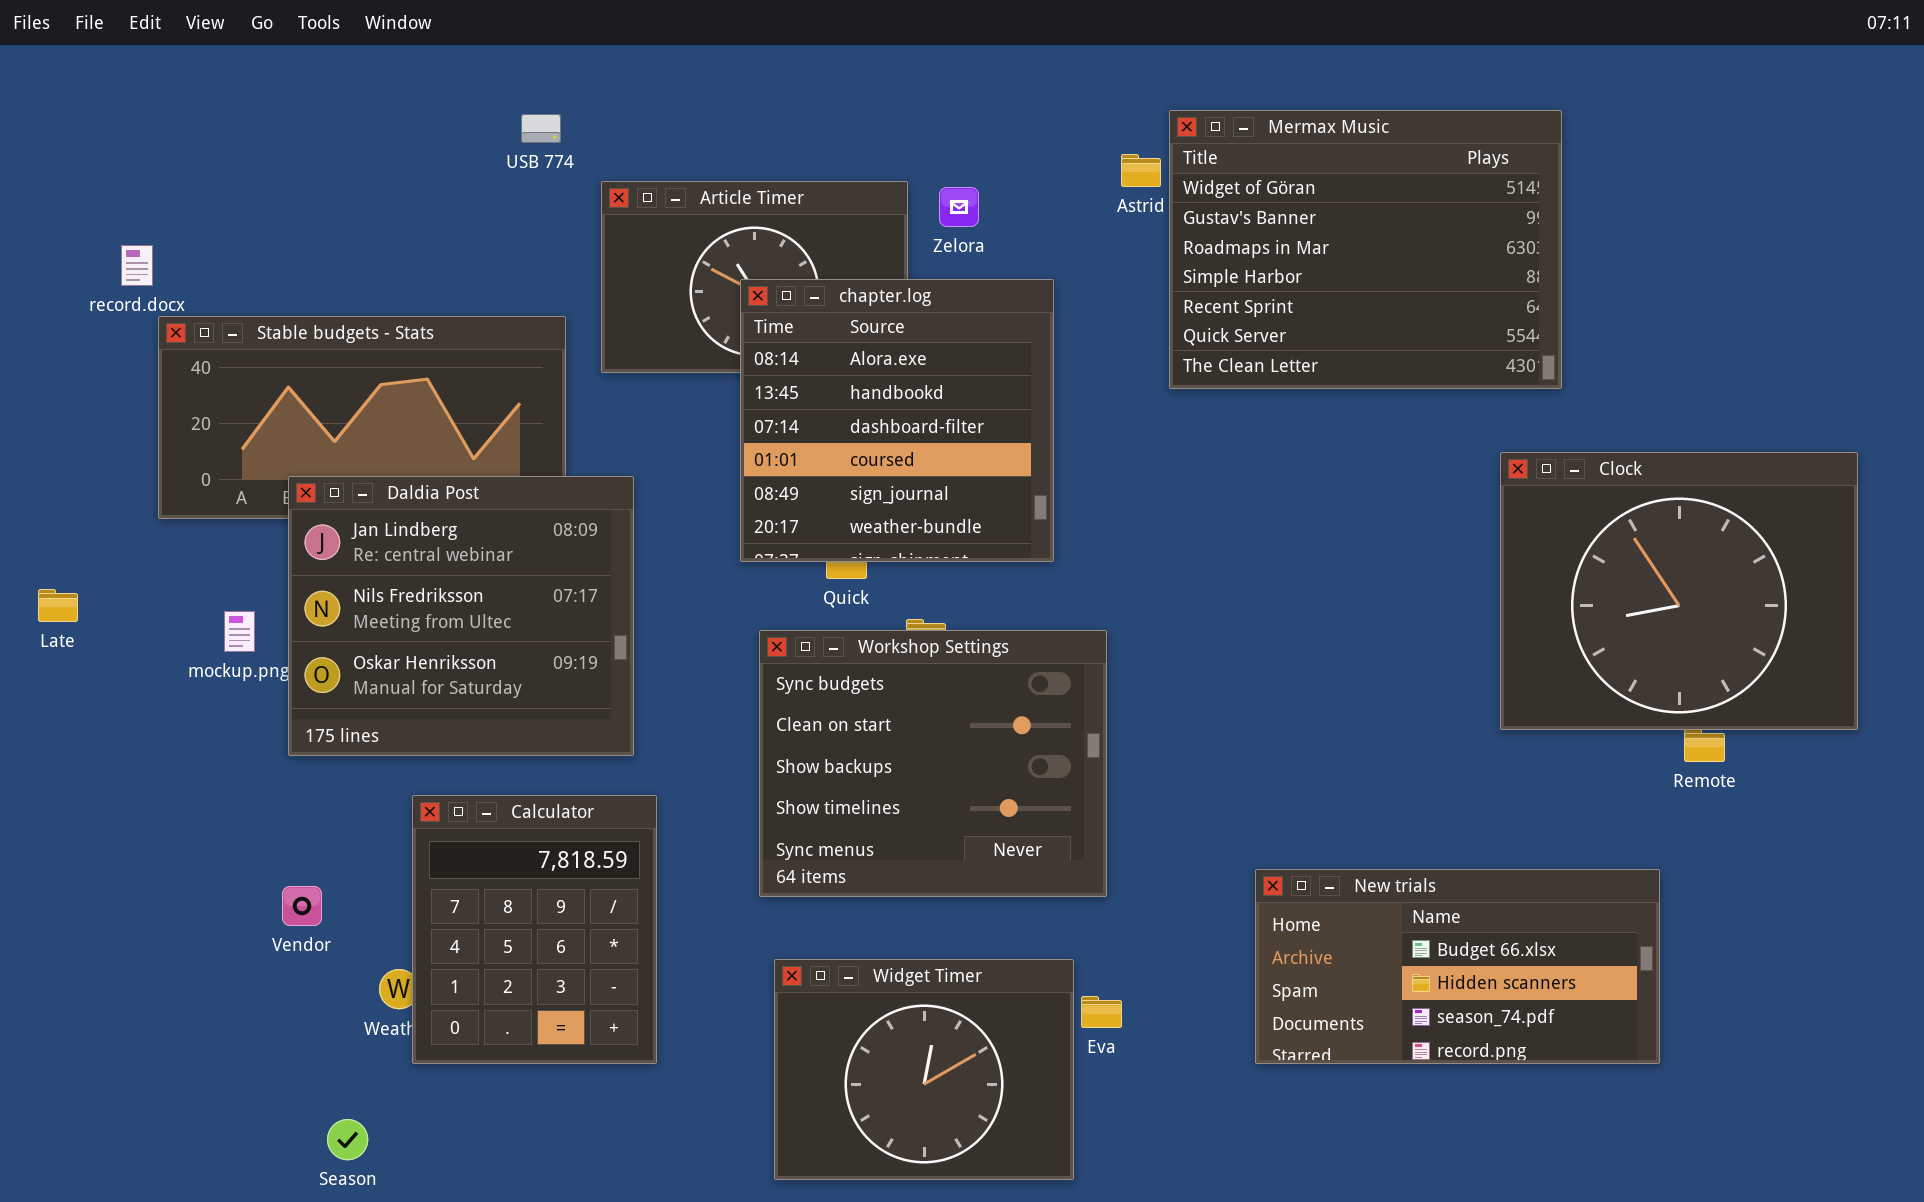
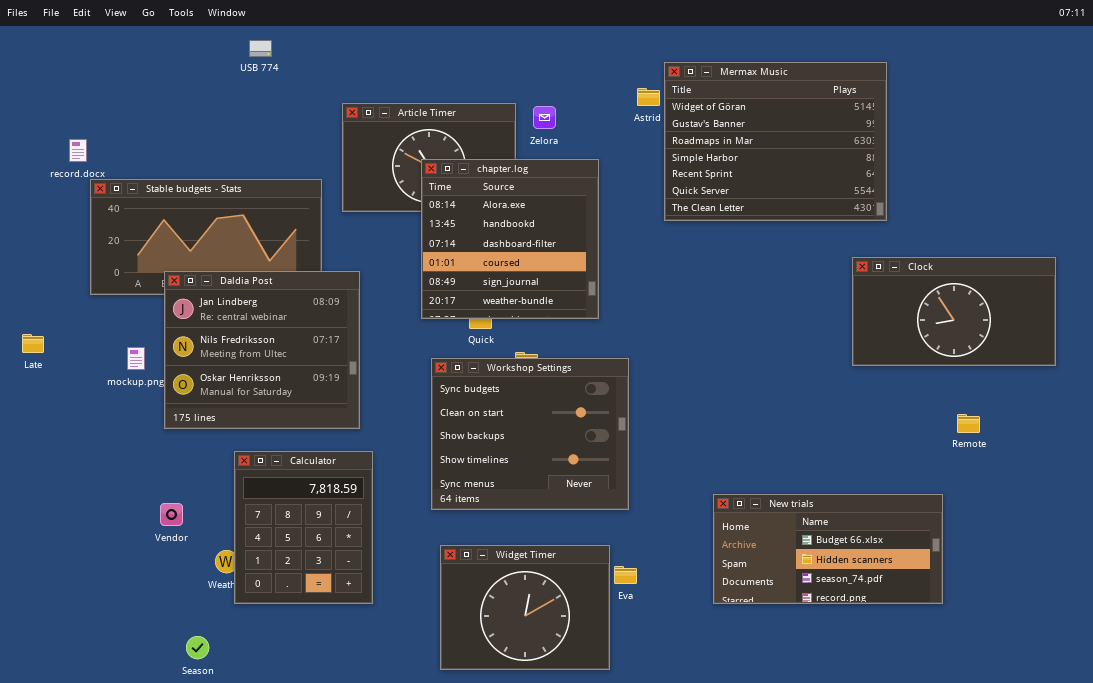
USB 774: [521,114,561,143] -> [249,40,272,57], moved
Clock: [1500,452,1858,730] -> [852,257,1056,366], resized

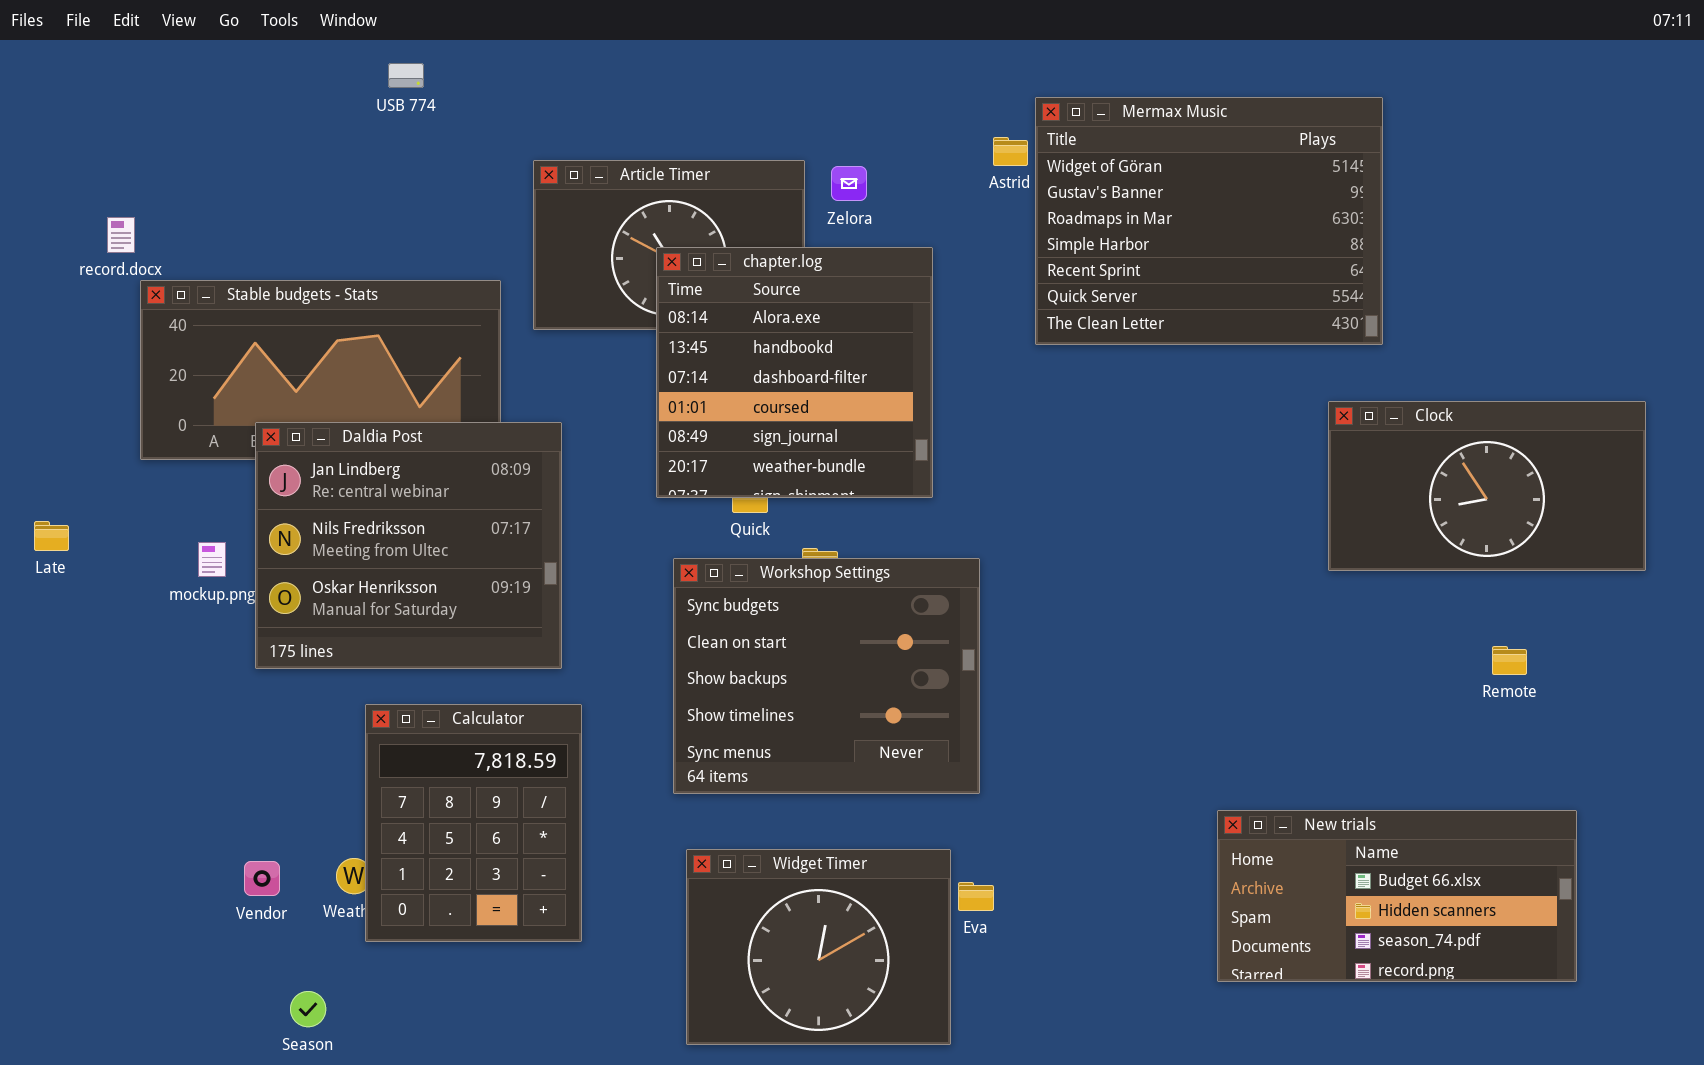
New trials: [713,494,943,604] -> [1217,810,1577,982], moved
Vendor: [160,503,183,526] -> [244,861,280,896], moved

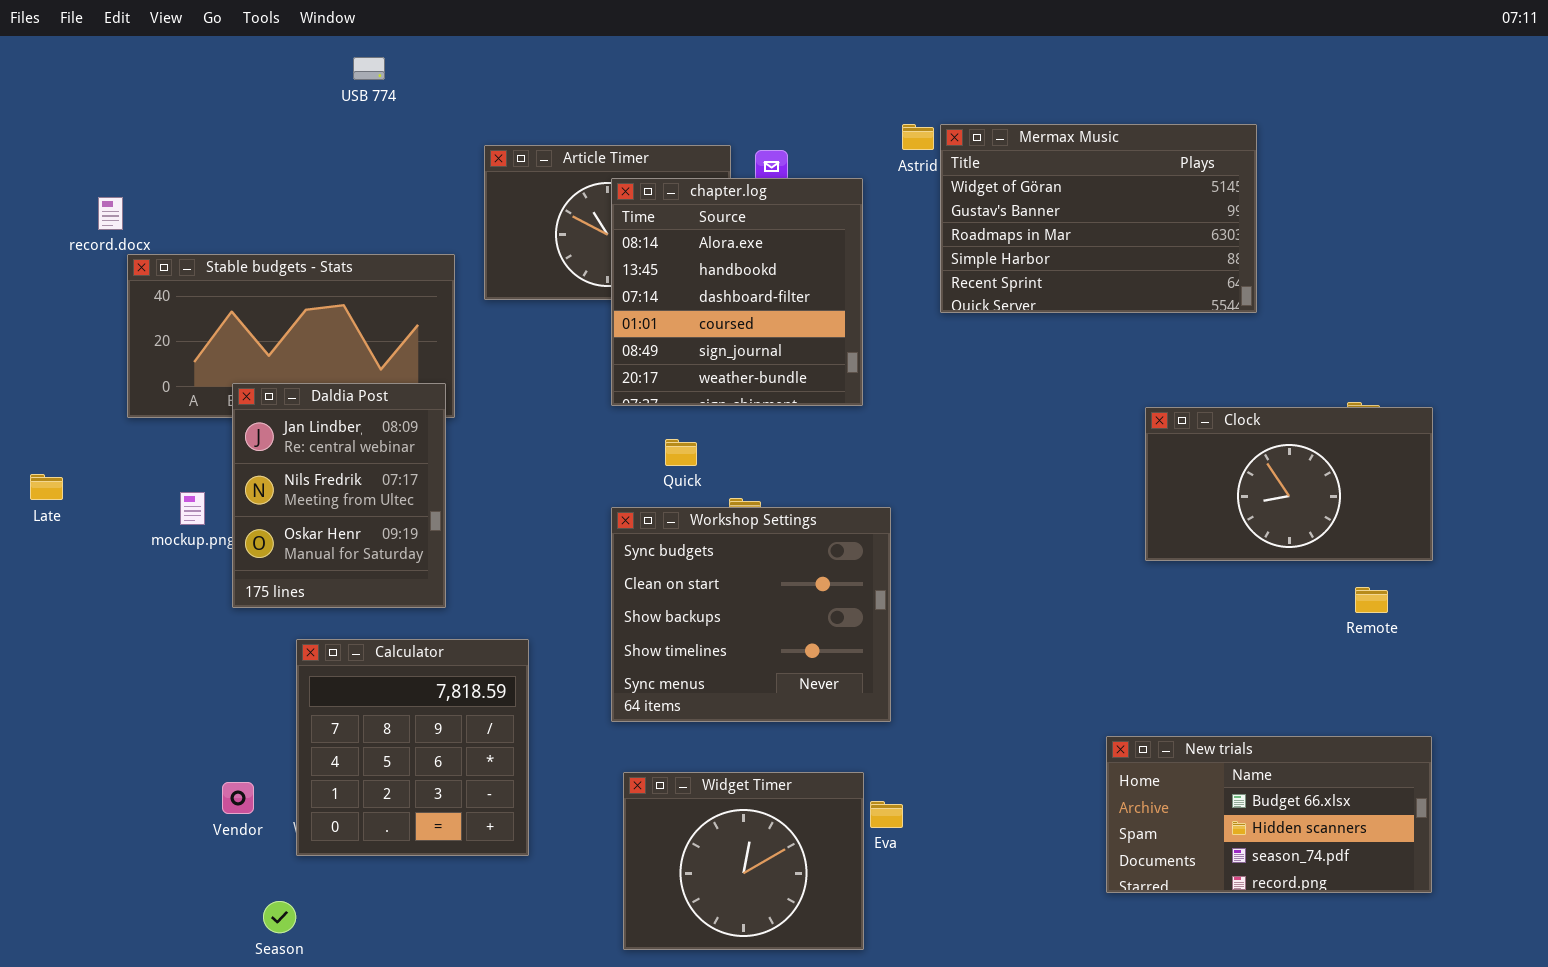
Mermax Music: [1035,97,1383,345] -> [940,124,1257,313], resized
chapter.log: [656,247,933,498] -> [611,178,863,406], moved
Clock: [1328,401,1646,571] -> [1145,407,1433,561], moved
Daldia Post: [255,422,562,669] -> [232,383,446,608], resized
Calculator: [365,704,582,942] -> [296,639,529,856], resized

